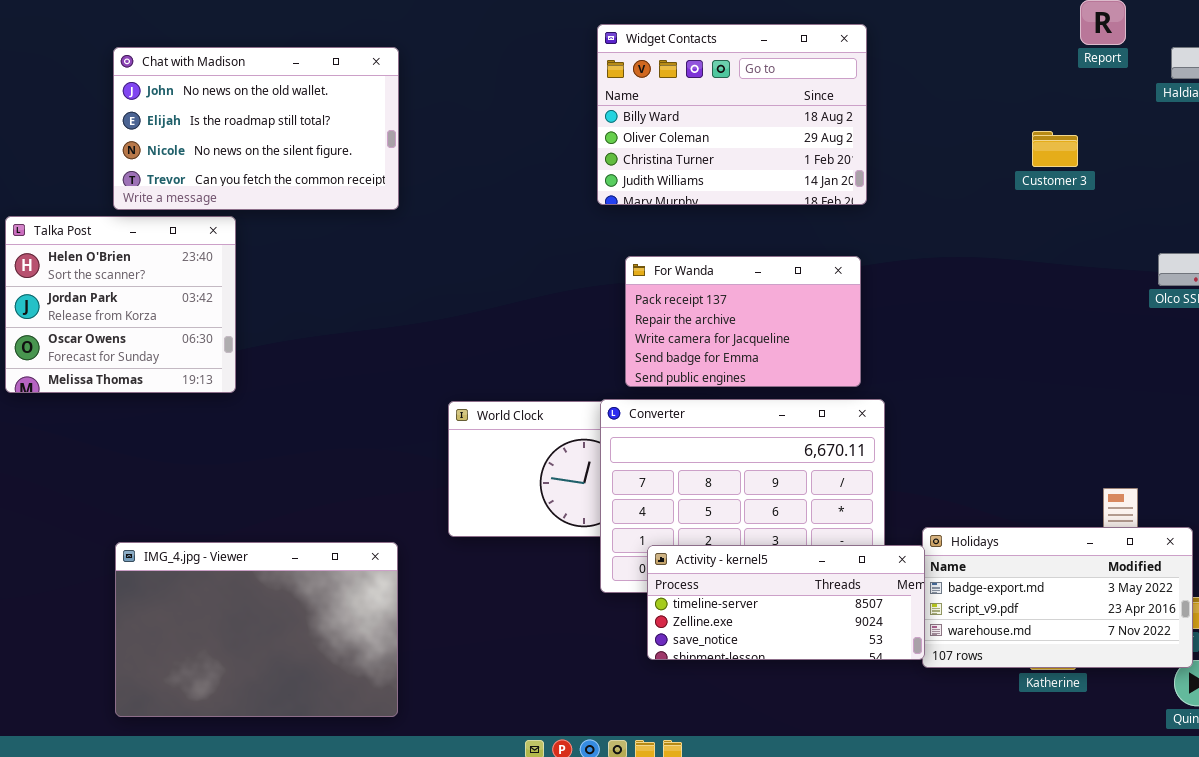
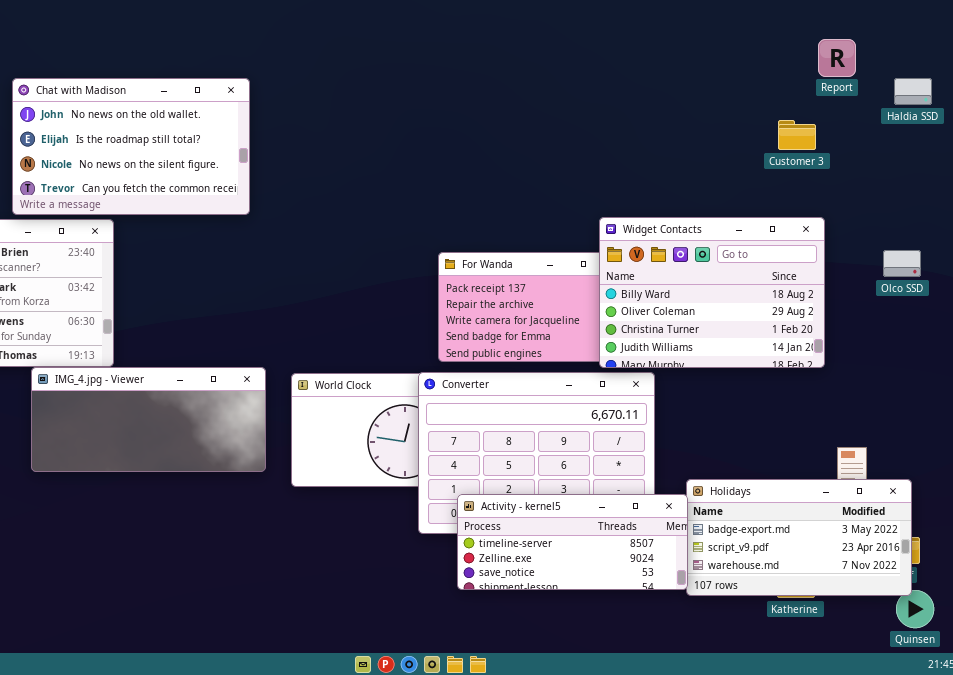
Widget Contacts: [597,24,867,205] -> [599,217,825,368], moved
Customer 3: [1032,131,1078,167] -> [778,120,816,150], moved
IMG_4.jpg - Viewer: [115,542,398,717] -> [31,367,266,472], moved, resized

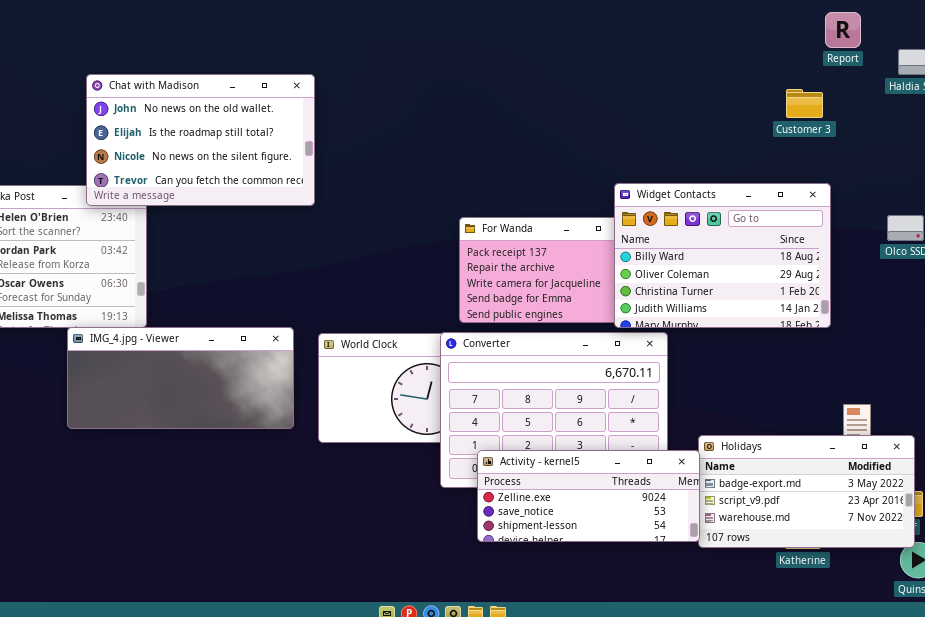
Chat with Madison: [12,78,250,215] -> [86,74,315,206], moved
Activity - kernel5: [457,494,688,590] -> [477,450,700,542], scrolled down 1 row

